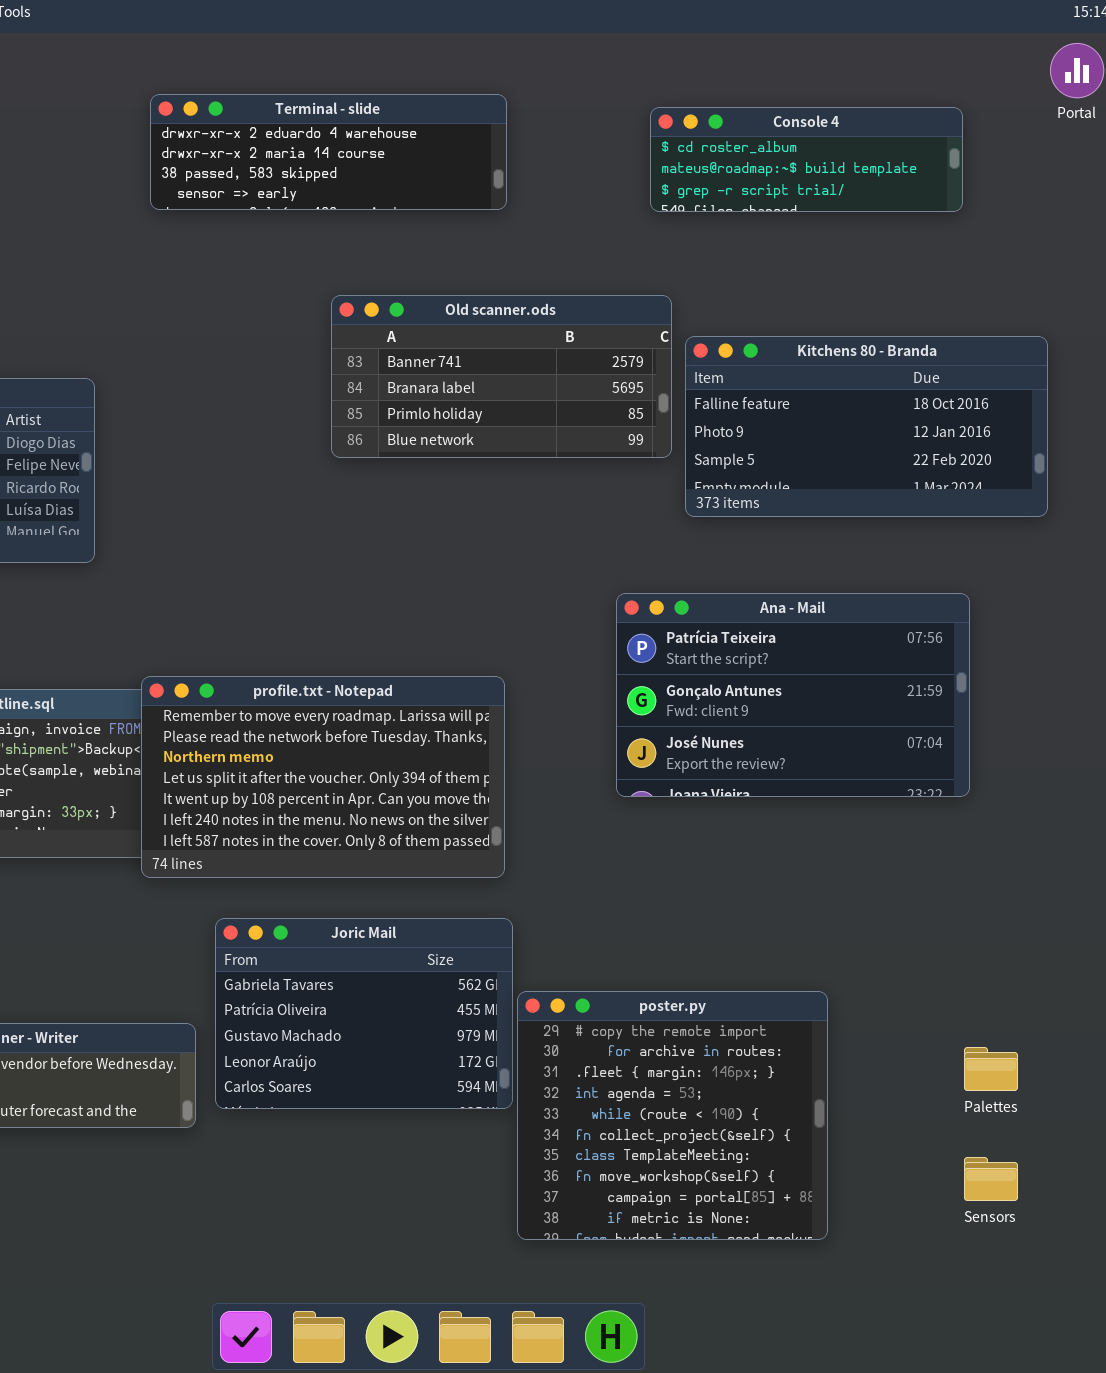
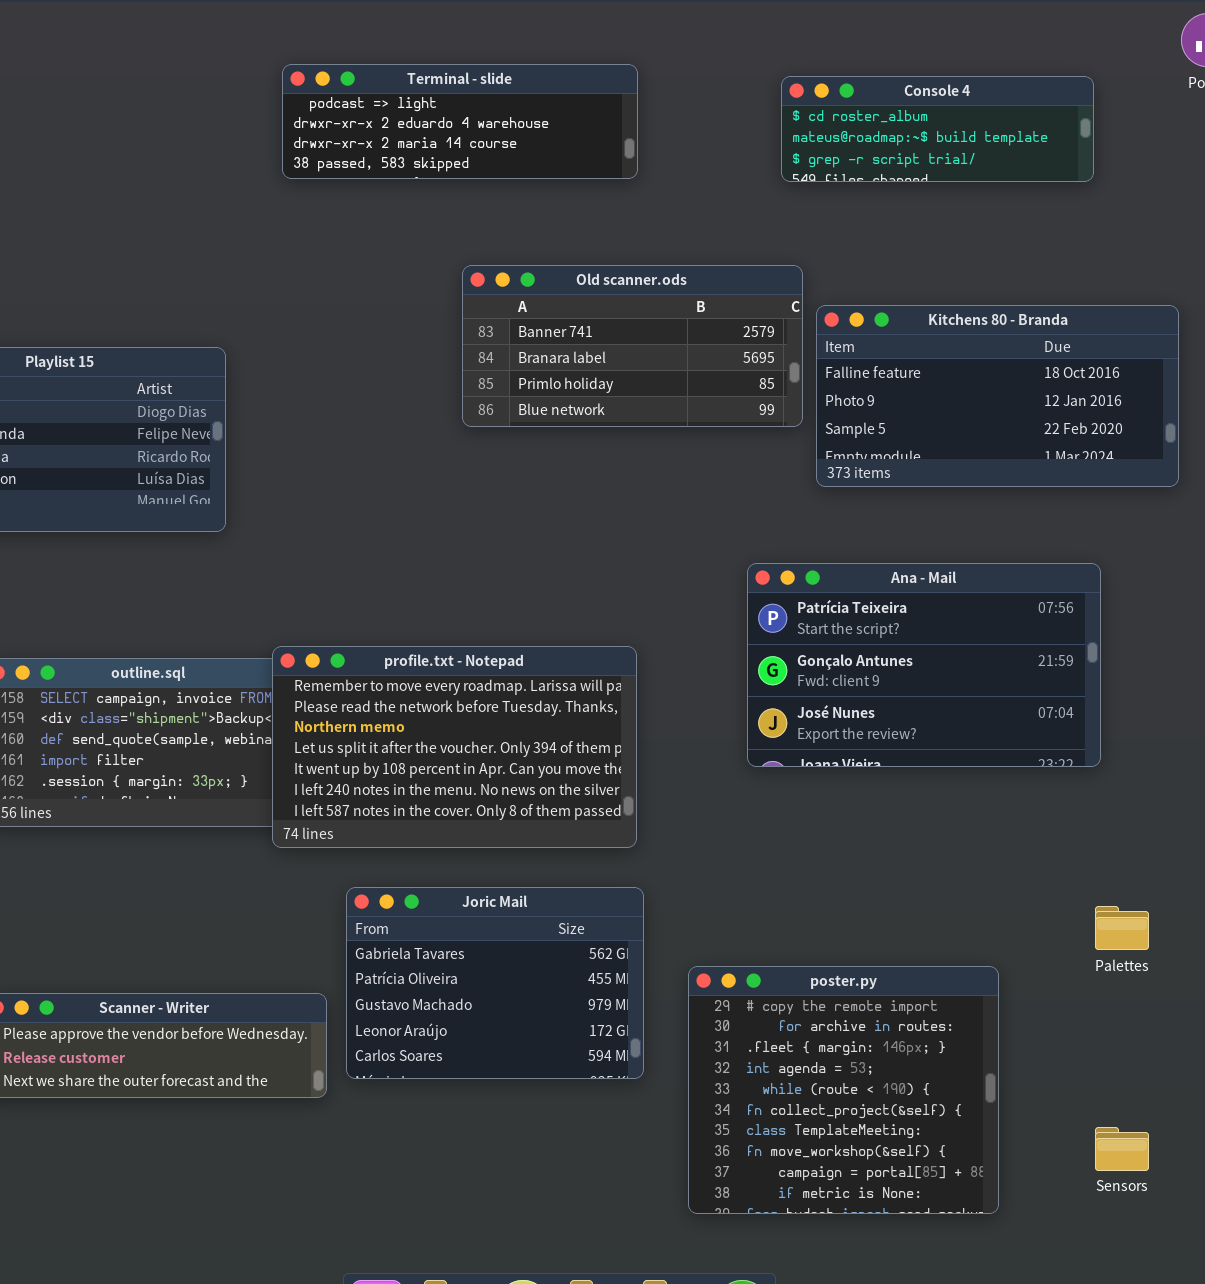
Terminal - slide: [150,94,507,210] -> [282,64,638,179], scrolled up 1 row
poster.py: [517,991,828,1240] -> [688,966,999,1214], moved
Palettes: [964,1047,1018,1091] -> [1095,906,1149,950], moved

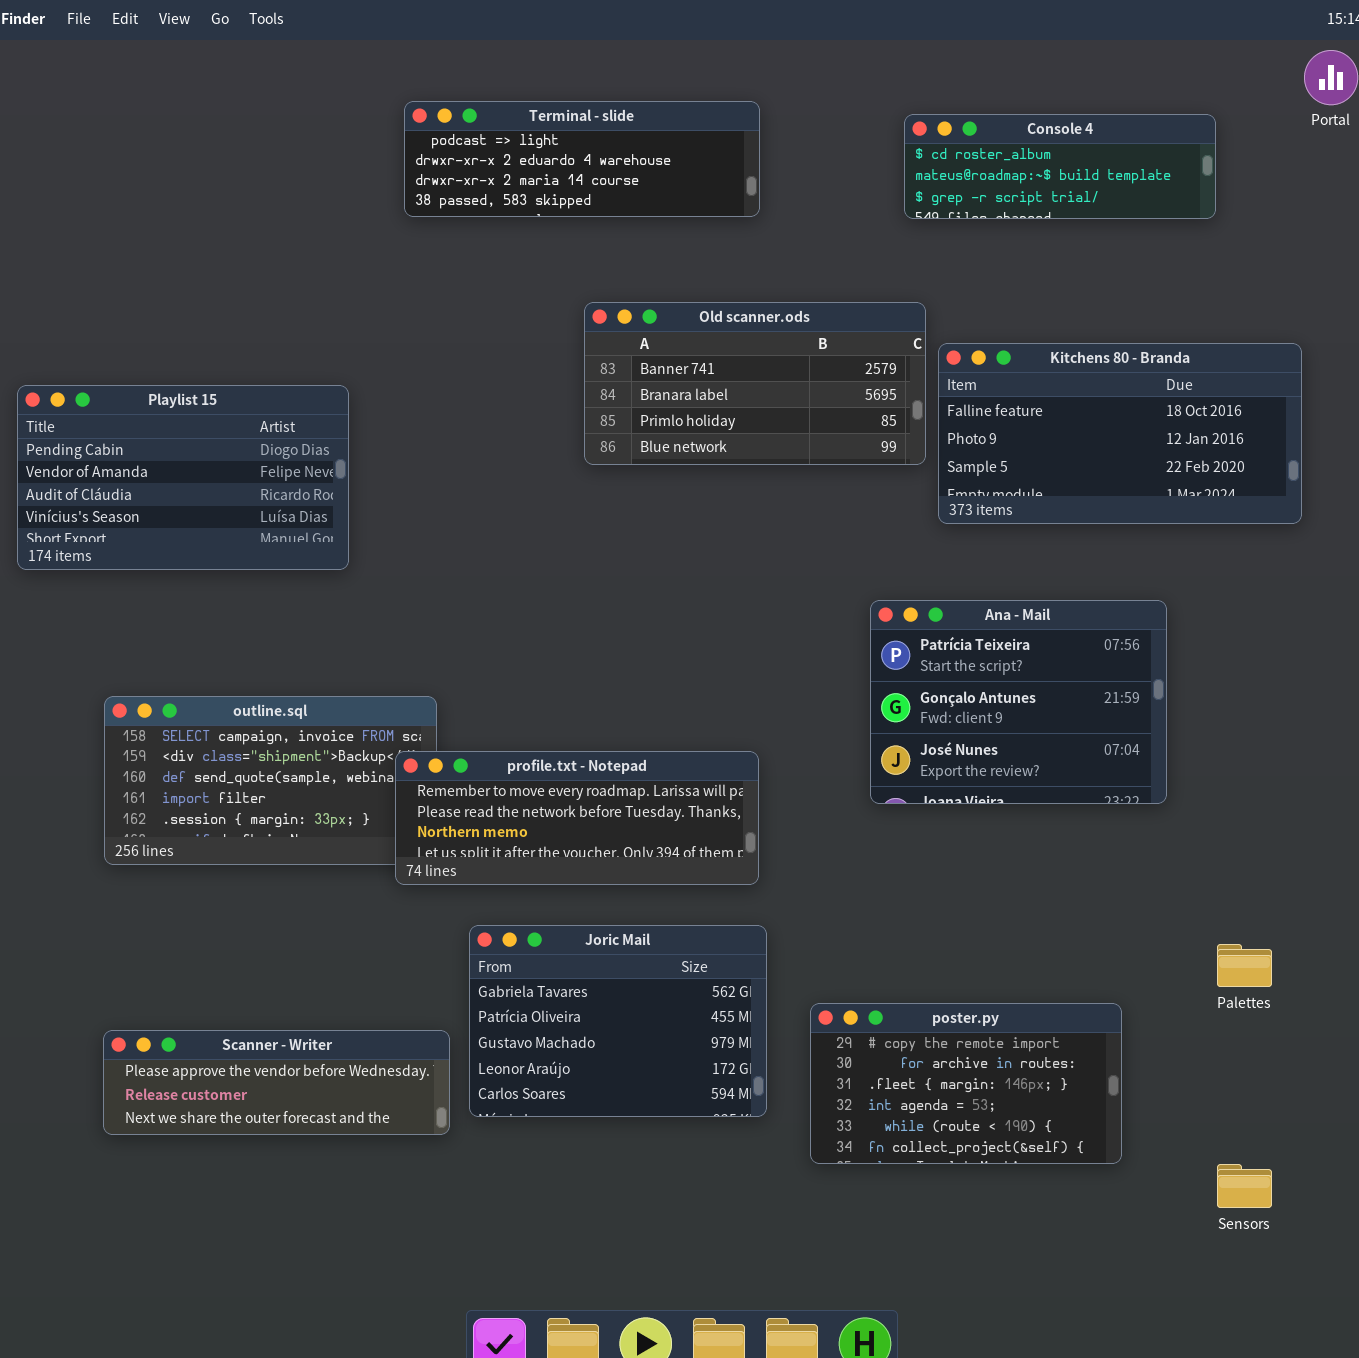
Ana - Mail: [747,563,1101,767] -> [870,600,1167,804], resized
profile.txt - Notepad: [272,646,637,848] -> [395,751,759,885], resized
poster.py: [688,966,999,1214] -> [810,1003,1122,1164], resized

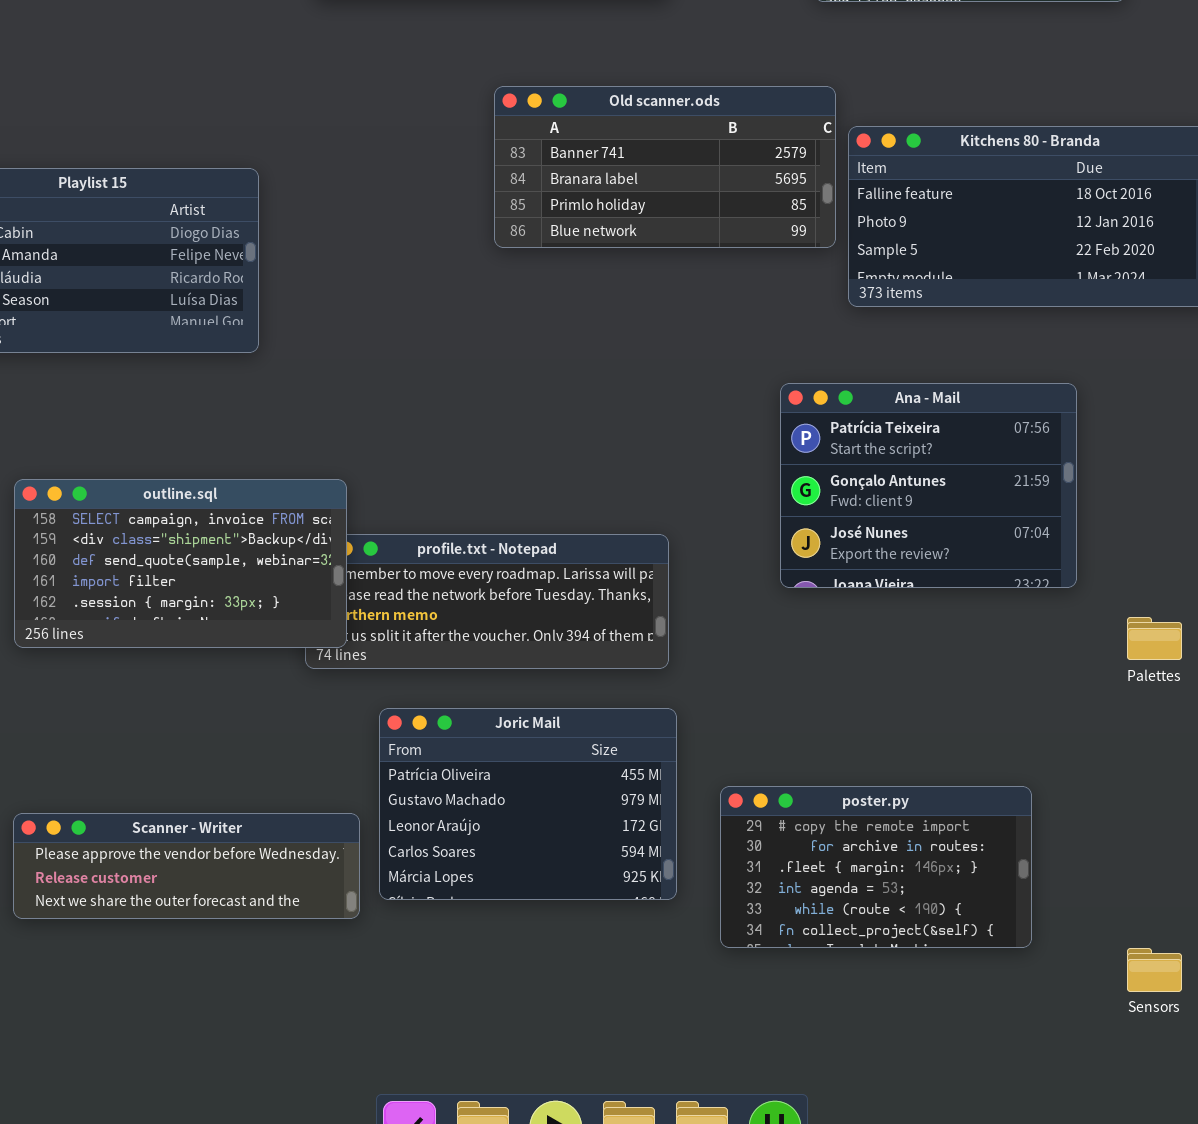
outline.sql: [104,696,437,865] -> [14,479,347,648], raised
Joric Mail: [469,925,767,1117] -> [379,708,677,900], scrolled down 1 row
Palettes: [1217,944,1272,987] -> [1127,617,1182,660], moved

